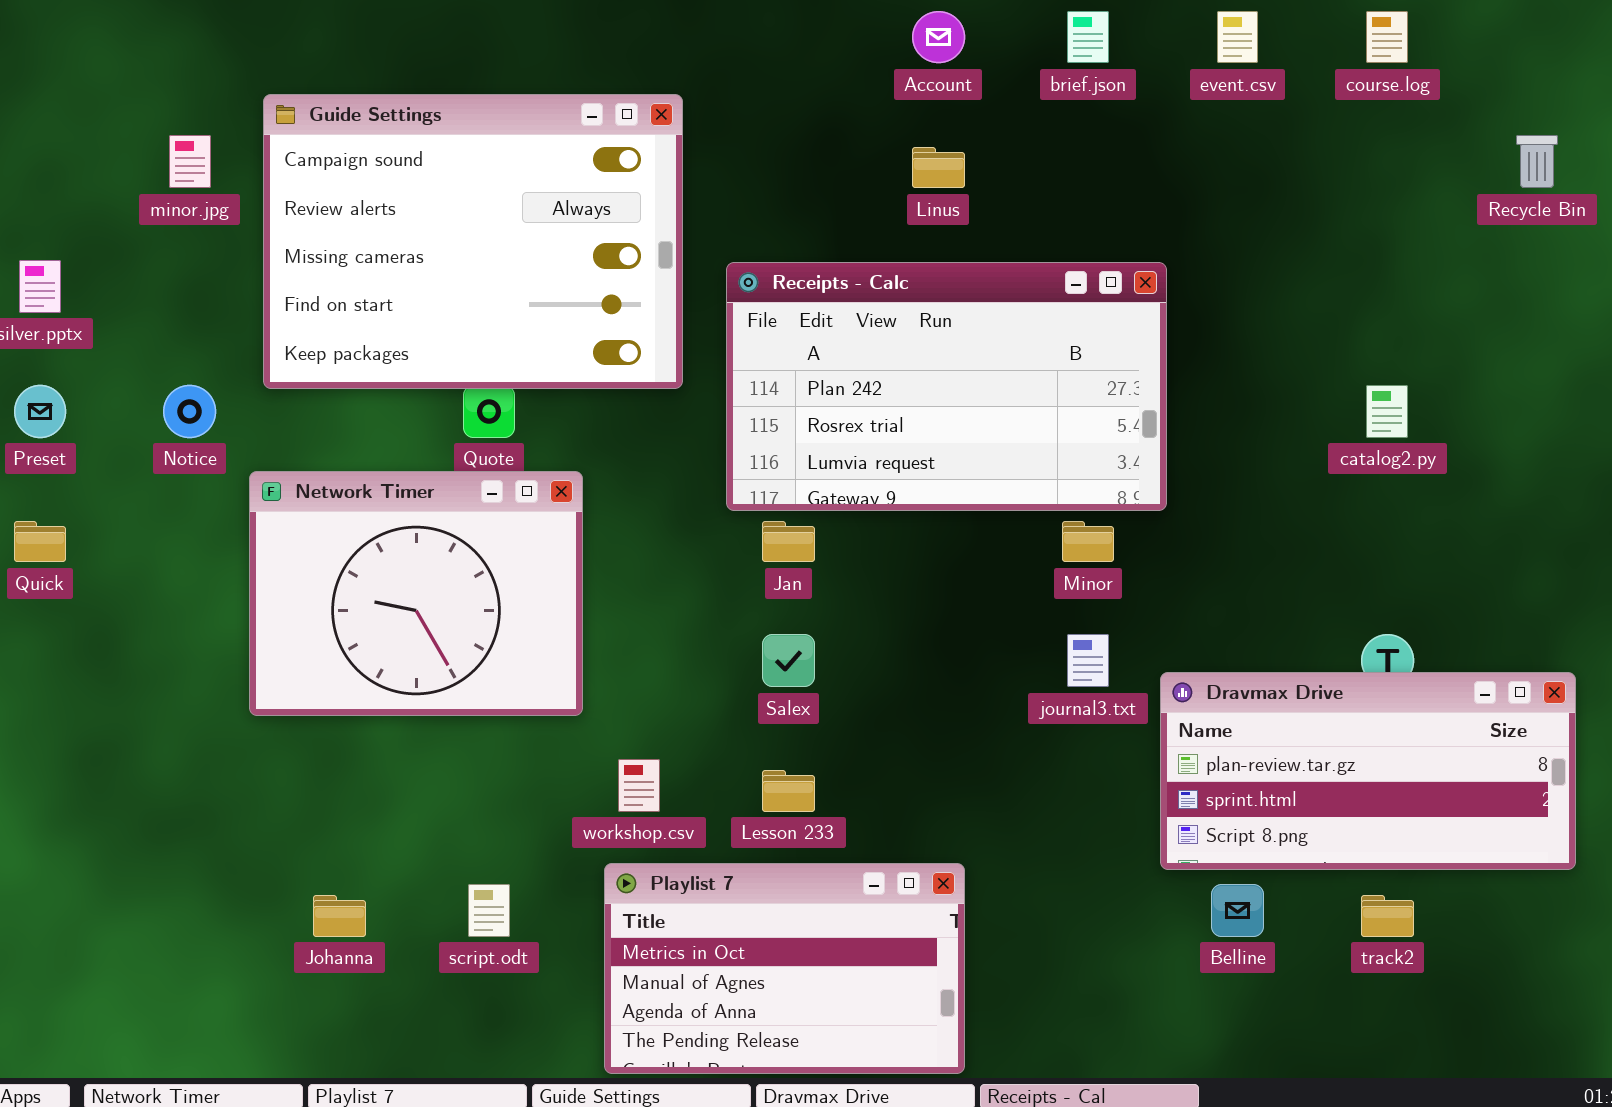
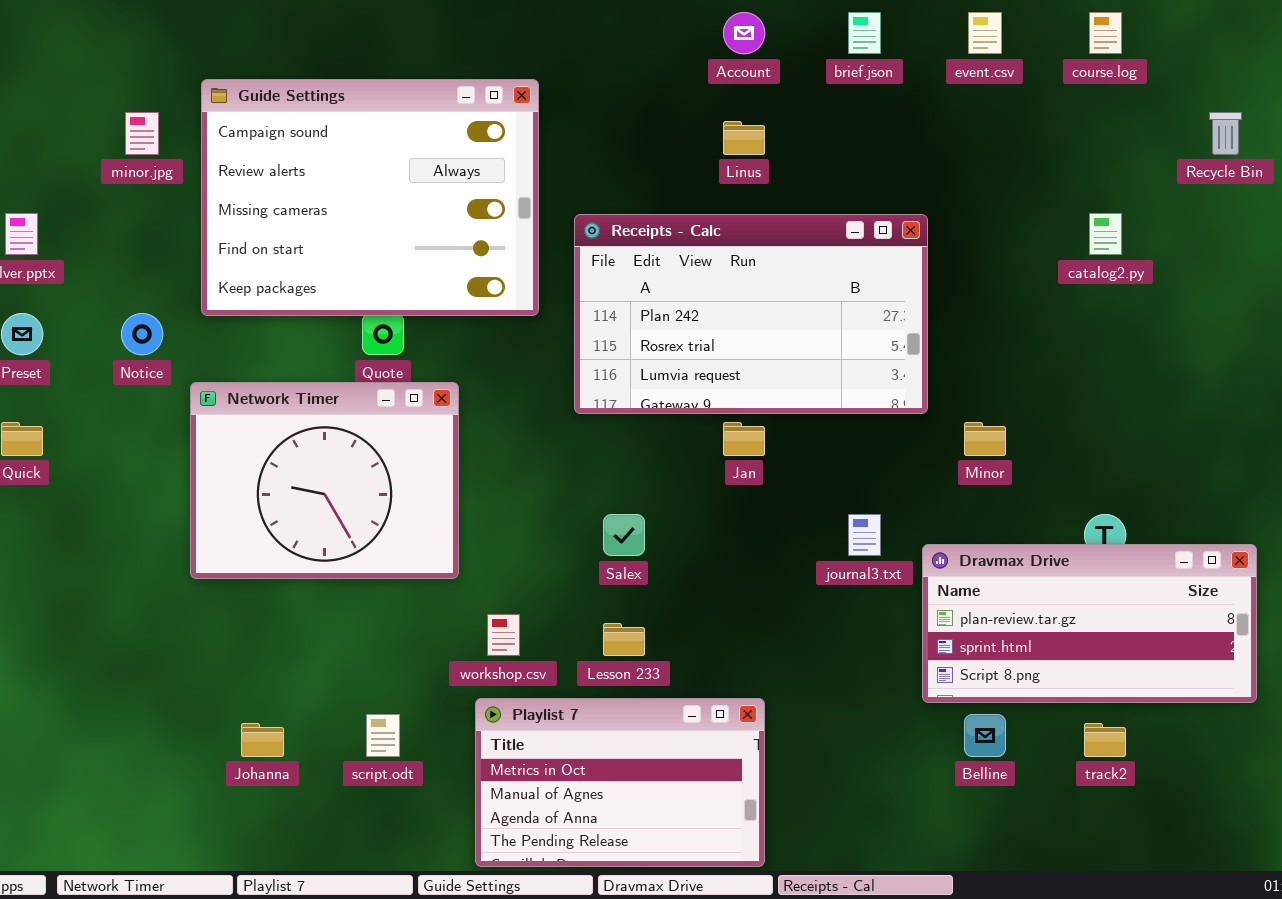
catalog2.py: [1366,385,1408,438] -> [1089,213,1122,255], moved
Jan: [762,521,815,562] -> [723,422,765,456], moved
Minor: [1062,521,1114,562] -> [964,422,1006,456], moved

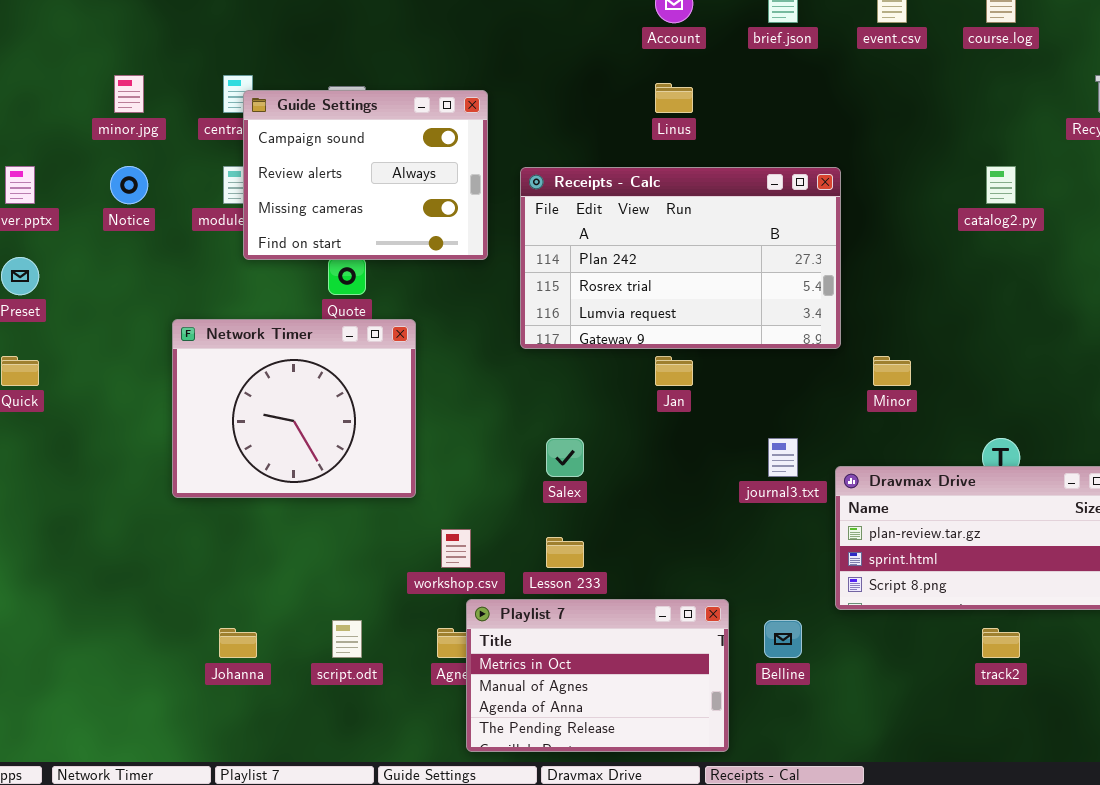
Guide Settings: [201,79,539,316] -> [243,90,488,260], resized
Notice: [121,313,163,355] -> [110,166,148,204], moved
Playlist 7: [475,698,765,867] -> [466,599,729,752], moved
Belline: [964,714,1006,757] -> [764,620,802,658], moved

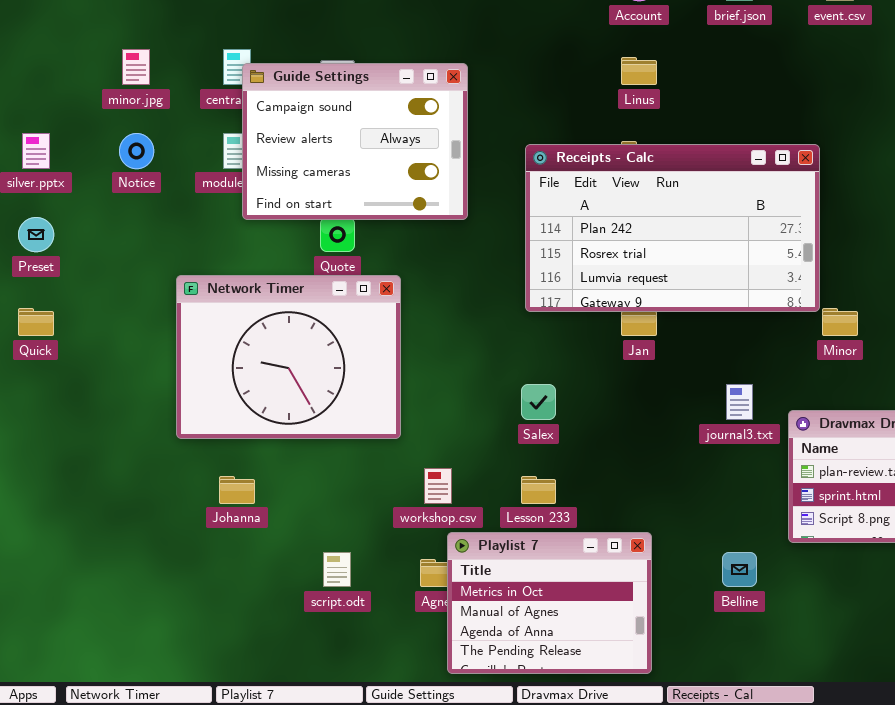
Receipts - Calc: [520,167,841,349] -> [525,144,820,312], moved
Playlist 7: [466,599,729,752] -> [447,532,652,674], resized
Johanna: [219,628,257,658] -> [219,476,255,504], moved

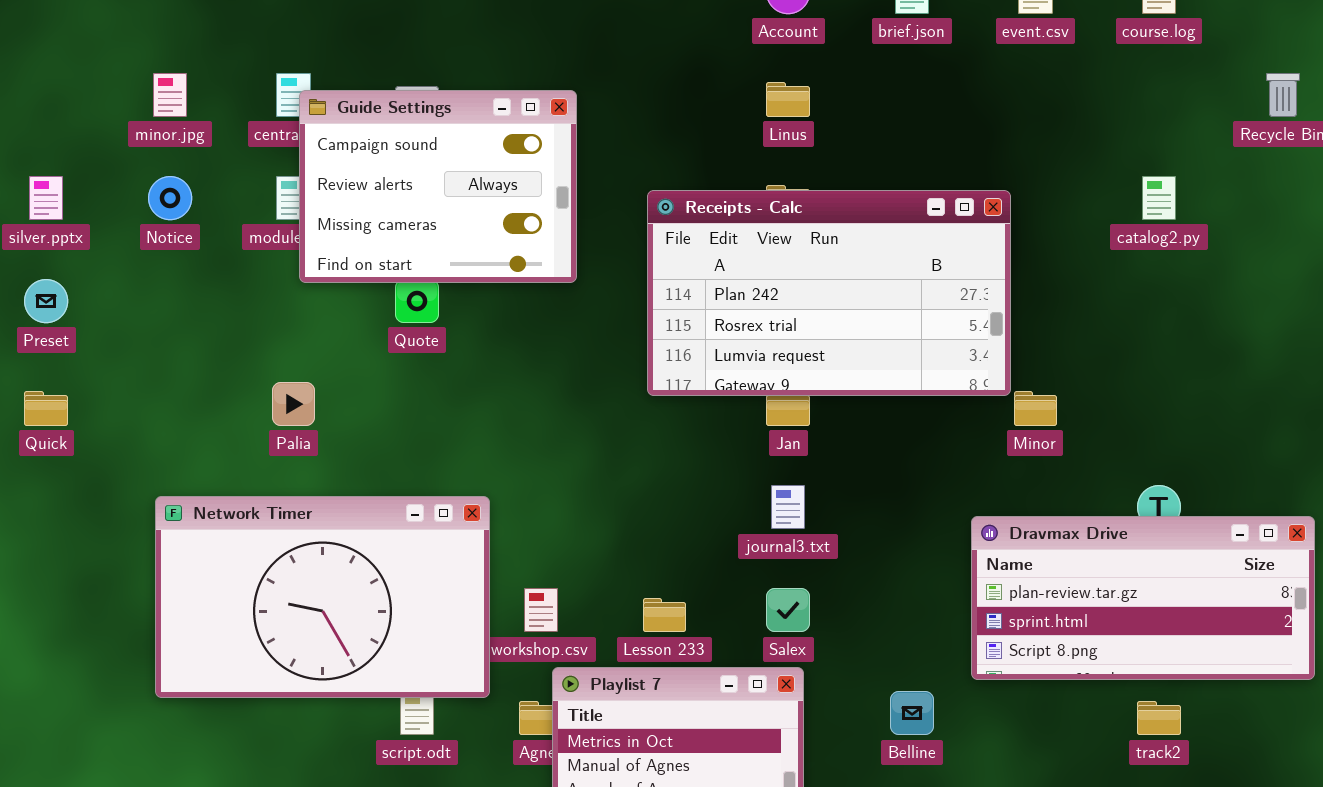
Network Timer: [176,275,401,439] -> [155,496,490,698], moved, resized
Salex: [521,384,556,420] -> [766,588,810,632], moved
journal3.txt: [726,384,753,420] -> [771,485,805,529], moved

